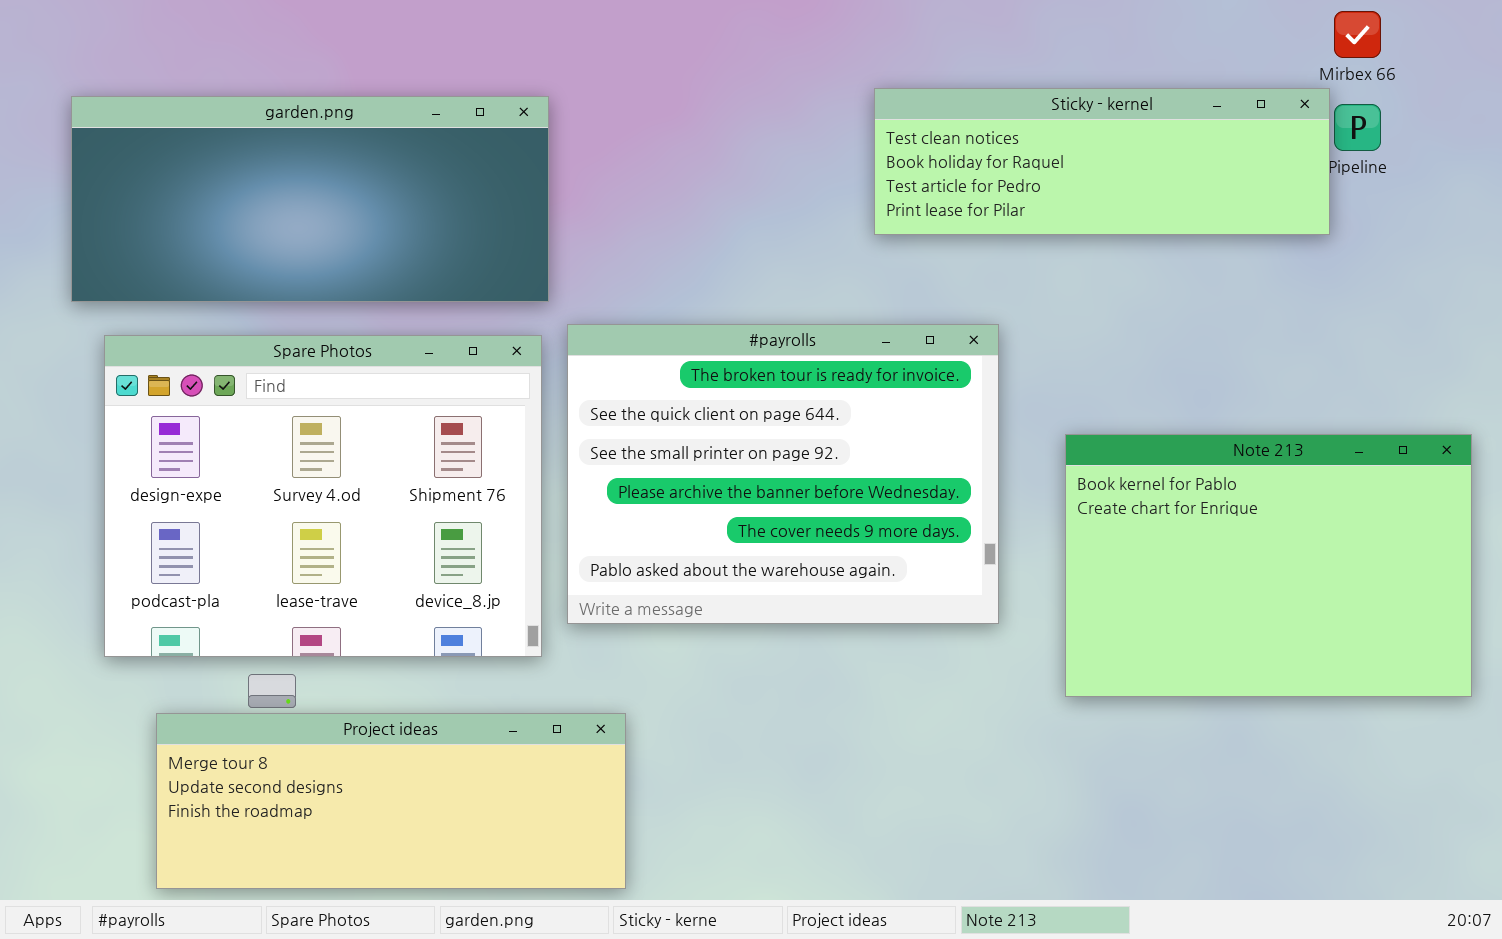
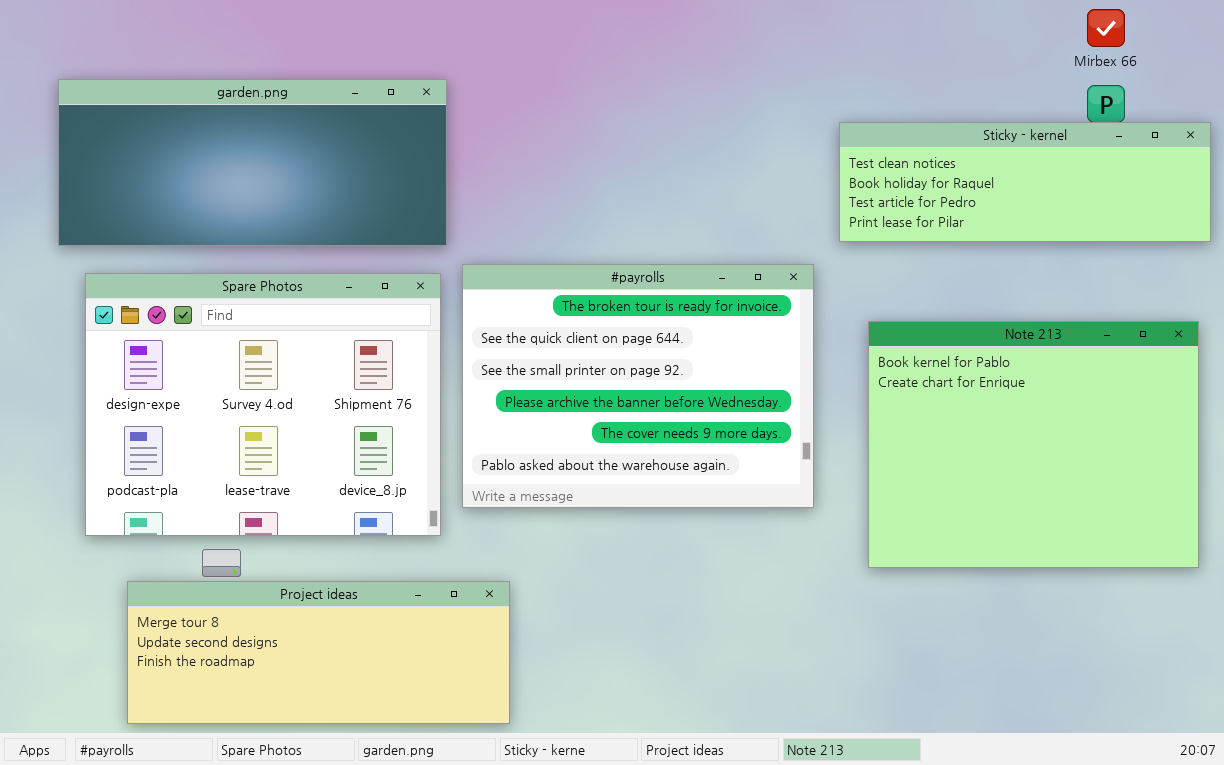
Sticky - kernel: [874,88,1330,235] -> [839,122,1211,242], moved
Note 213: [1065,434,1472,697] -> [868,321,1199,568], resized

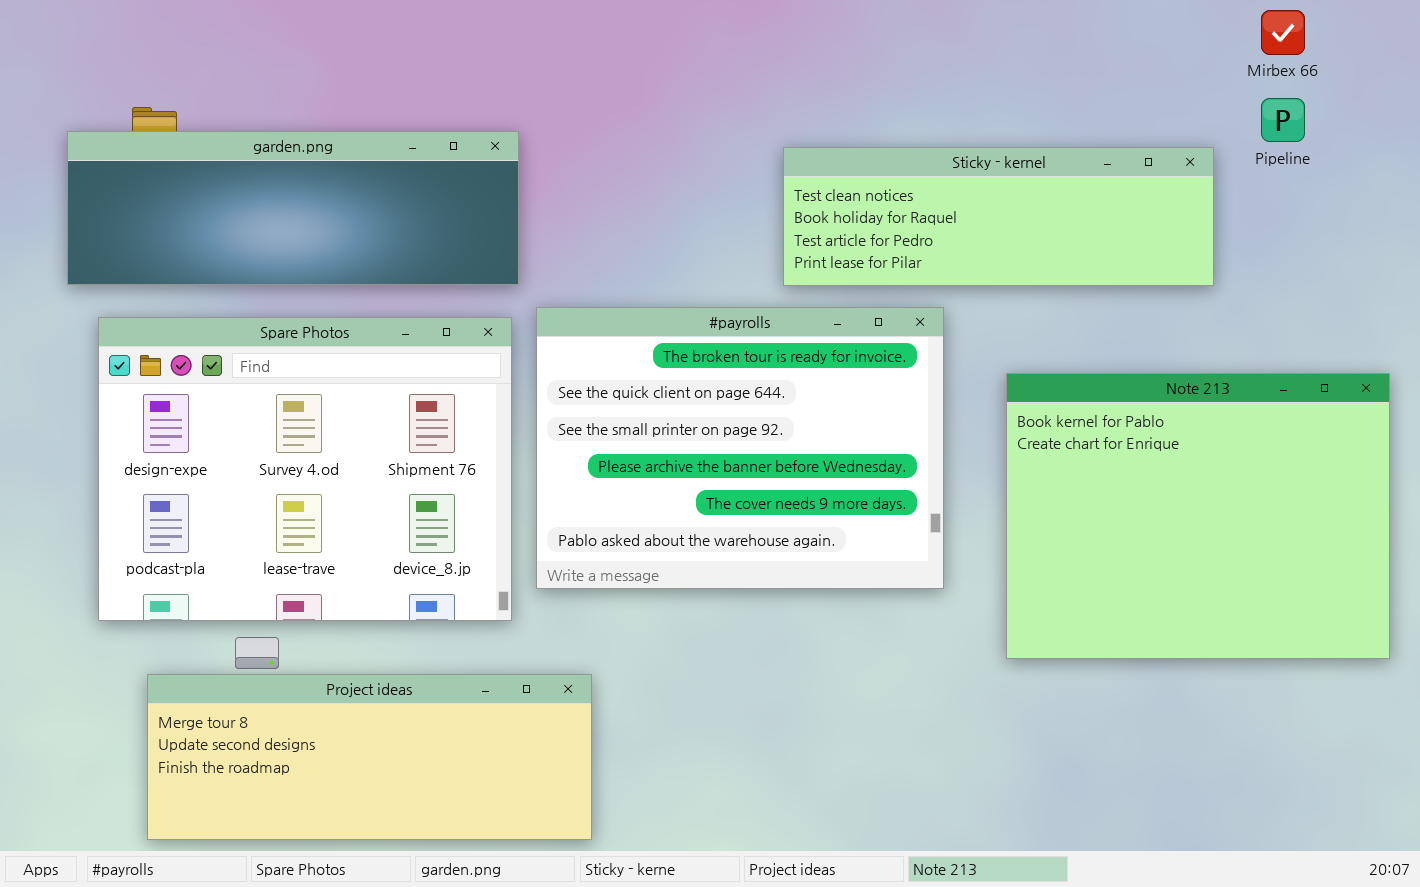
garden.png: [58,79,447,246] -> [67,131,519,285], resized
Sticky - kernel: [839,122,1211,242] -> [783,147,1214,286], moved

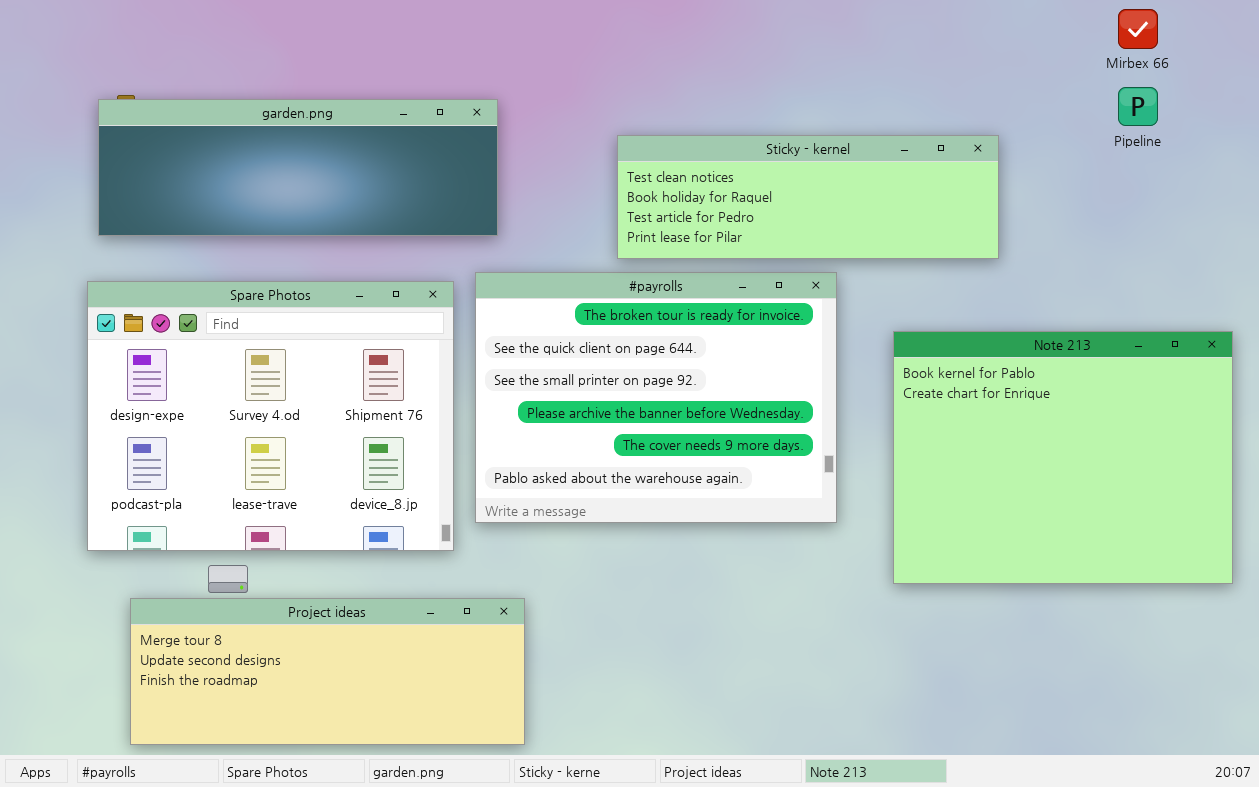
garden.png: [67,131,519,285] -> [98,99,498,236], moved
Sticky - kernel: [783,147,1214,286] -> [617,135,999,259], moved

